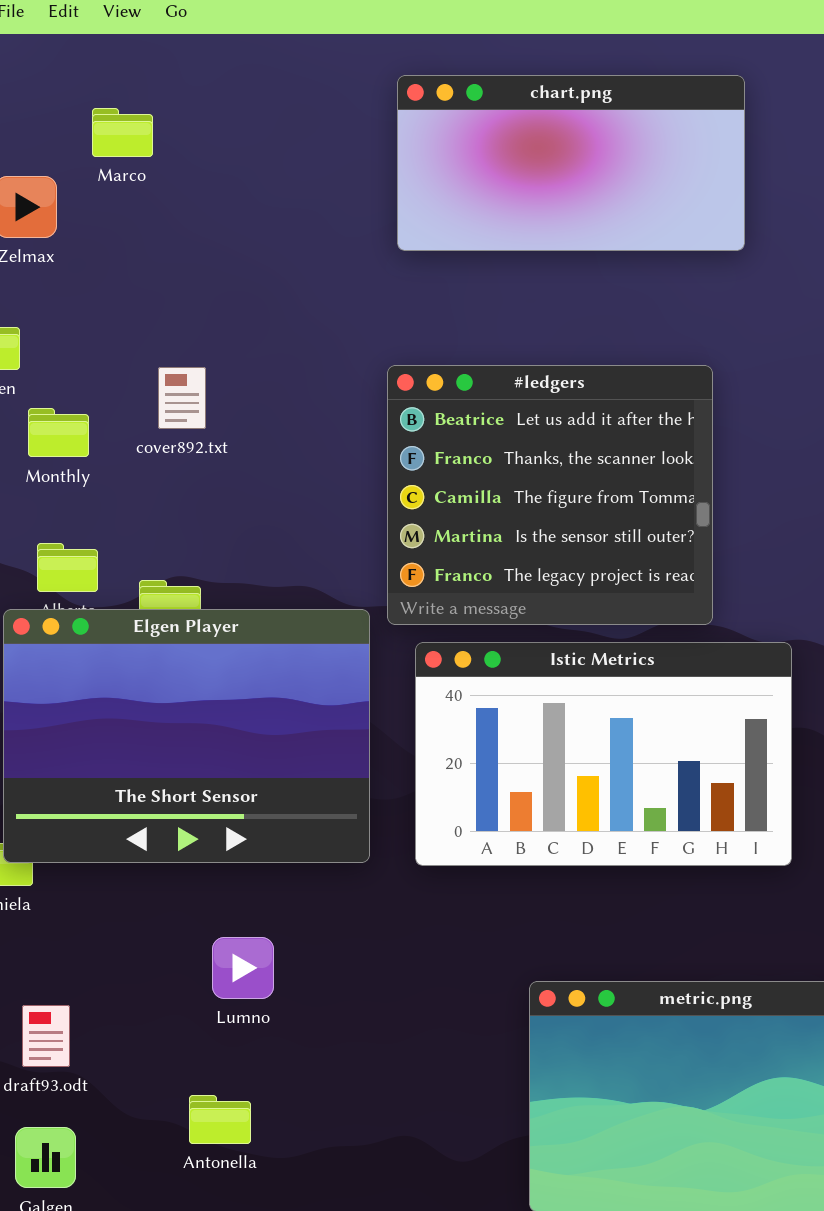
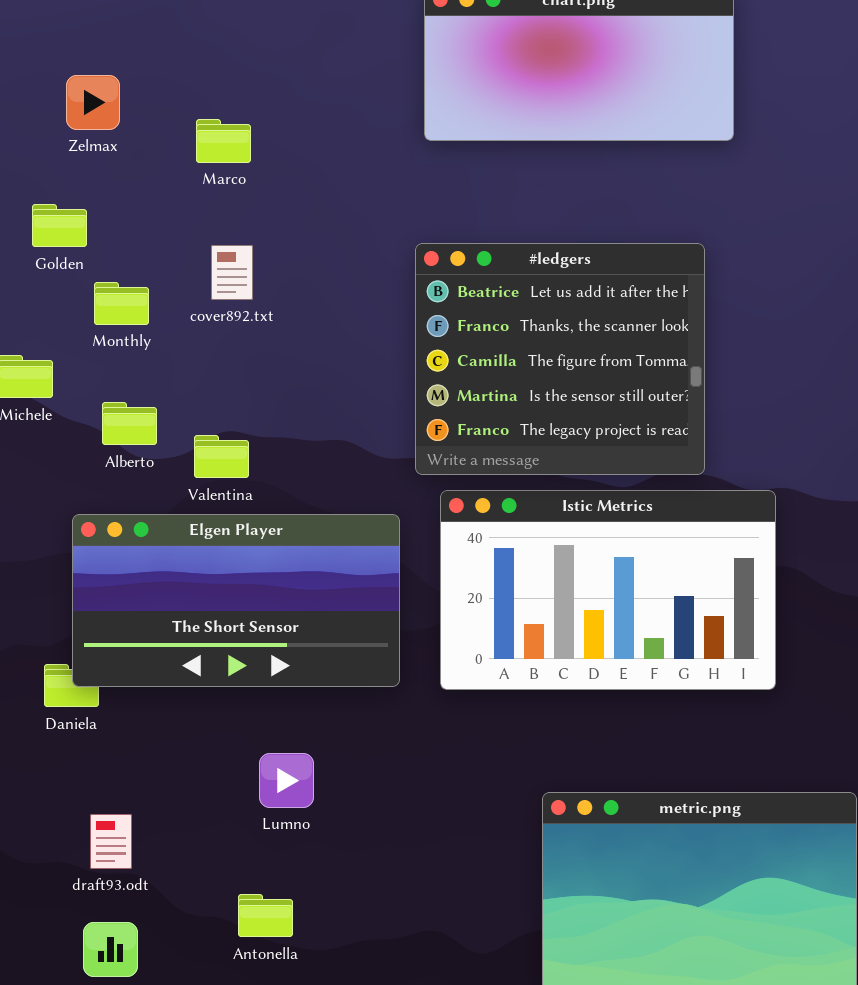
Marco: [92,108,153,157] -> [196,119,251,163], moved
Elgen Player: [3,609,370,863] -> [72,514,400,687], resized

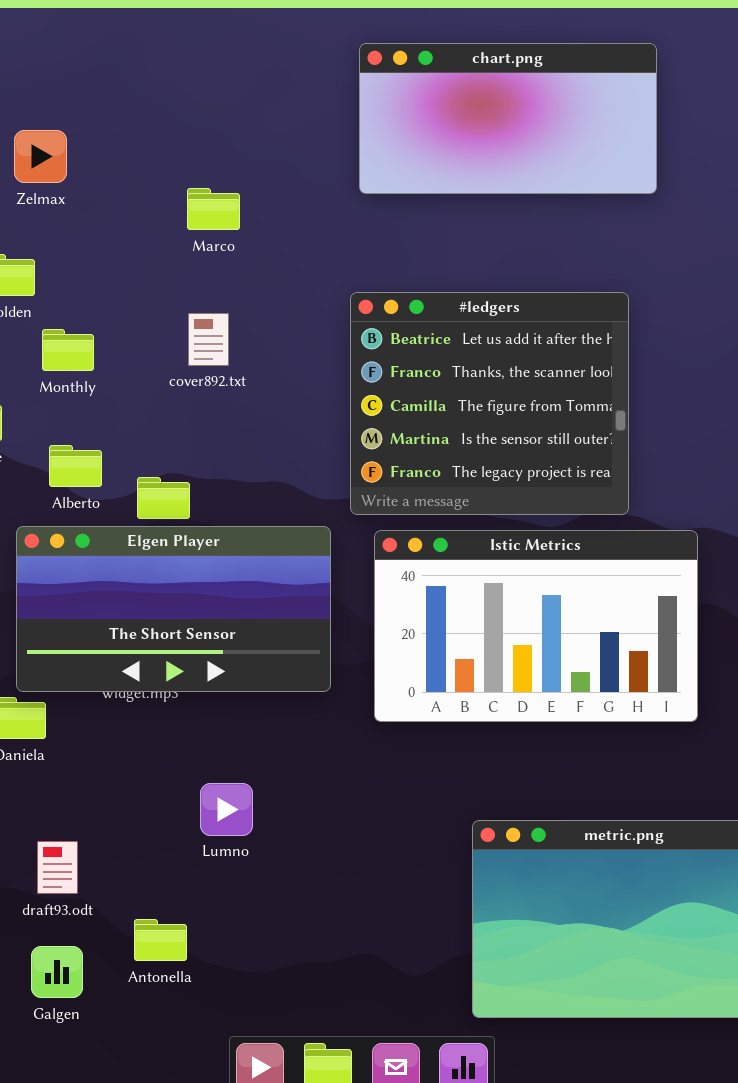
Marco: [196,119,251,163] -> [187,188,240,230], moved
cover892.txt: [211,245,253,300] -> [188,313,229,366], moved
Elgen Player: [72,514,400,687] -> [16,526,331,692], moved
Antonella: [238,894,293,937] -> [134,919,187,961], moved

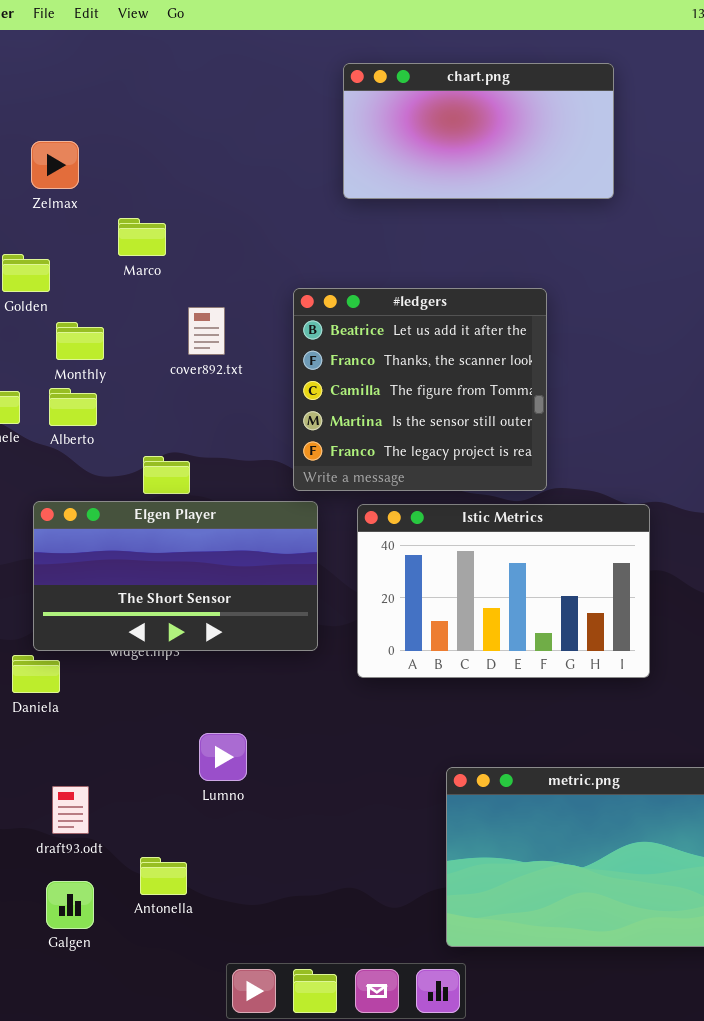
Marco: [187,188,240,230] -> [118,218,166,256], moved
#ledgers: [350,292,629,515] -> [293,288,547,491], moved
Alberto: [49,445,102,487] -> [49,388,97,426], moved

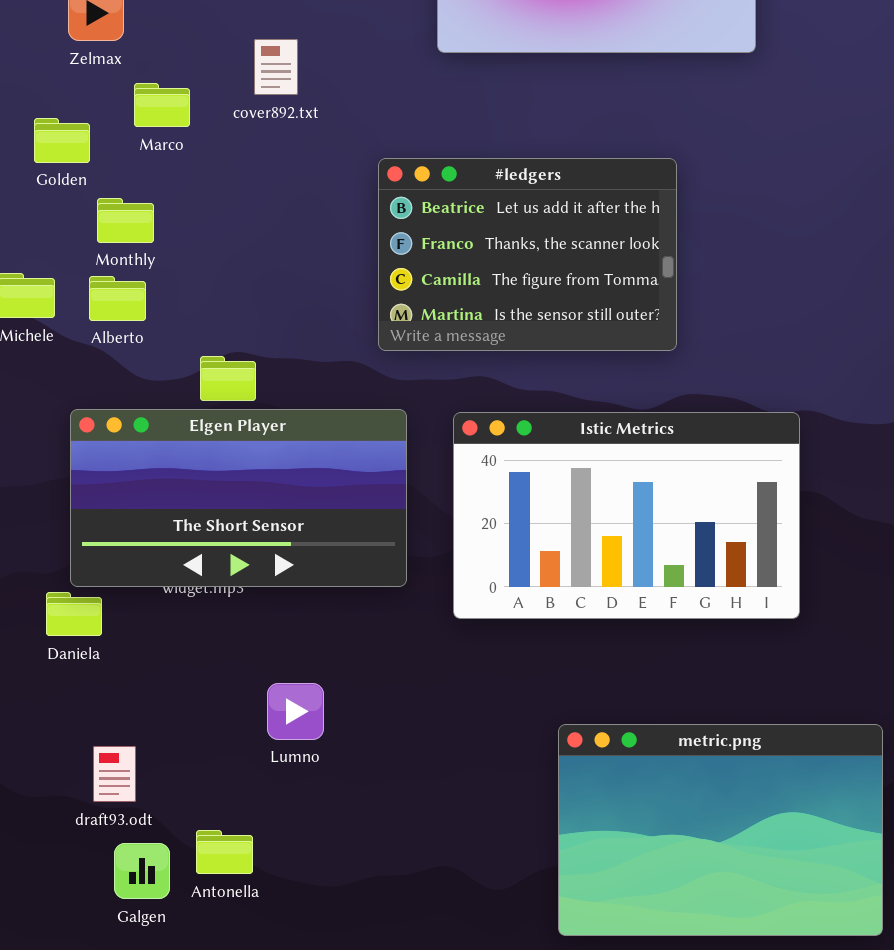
Marco: [118,218,166,256] -> [134,83,190,127], moved
#ledgers: [293,288,547,491] -> [378,158,677,351], resized
cover892.txt: [188,307,225,355] -> [254,39,298,95], moved
Galgen: [46,881,94,929] -> [114,843,170,899], moved

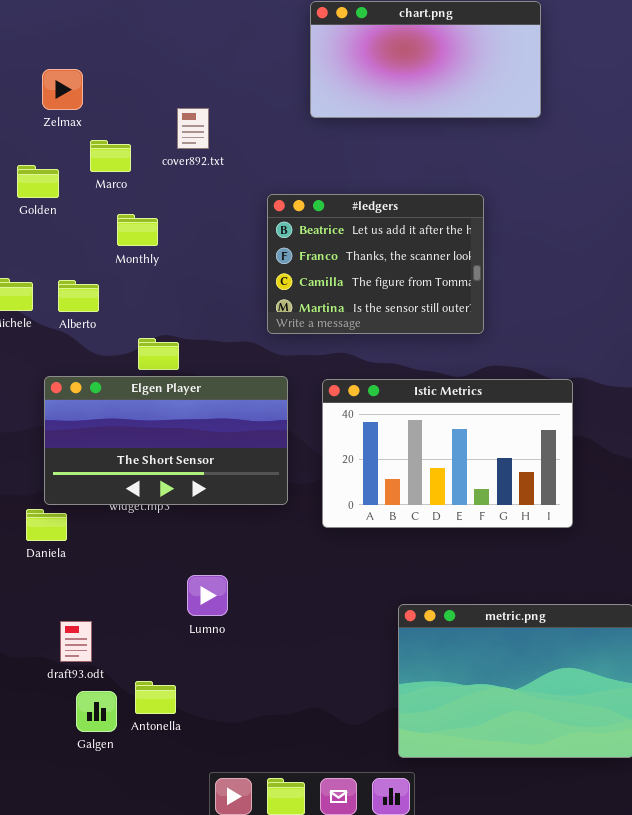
Monthly: [97,198,154,243] -> [117,214,158,246], moved

